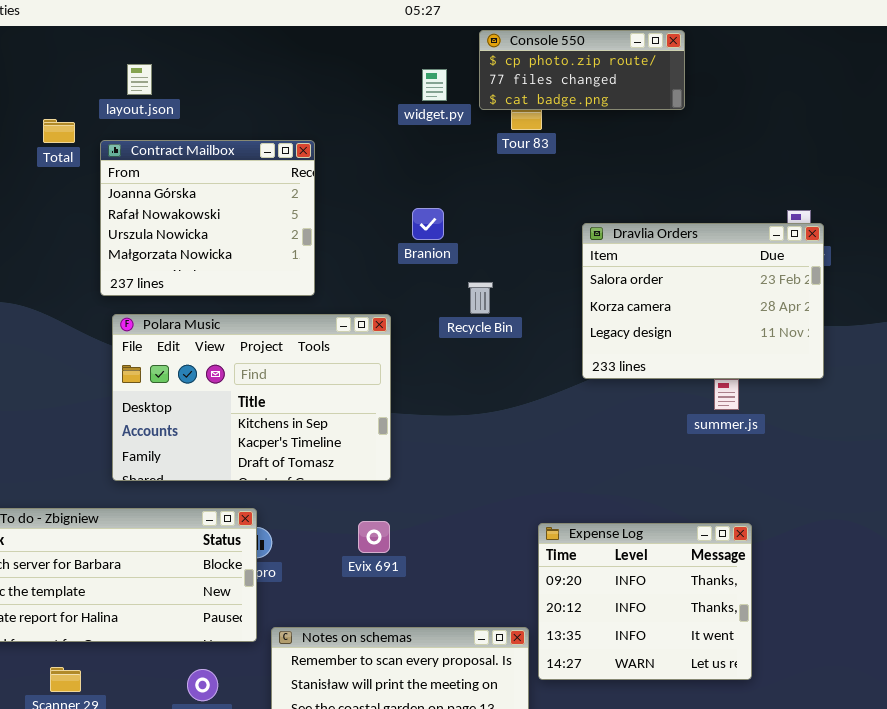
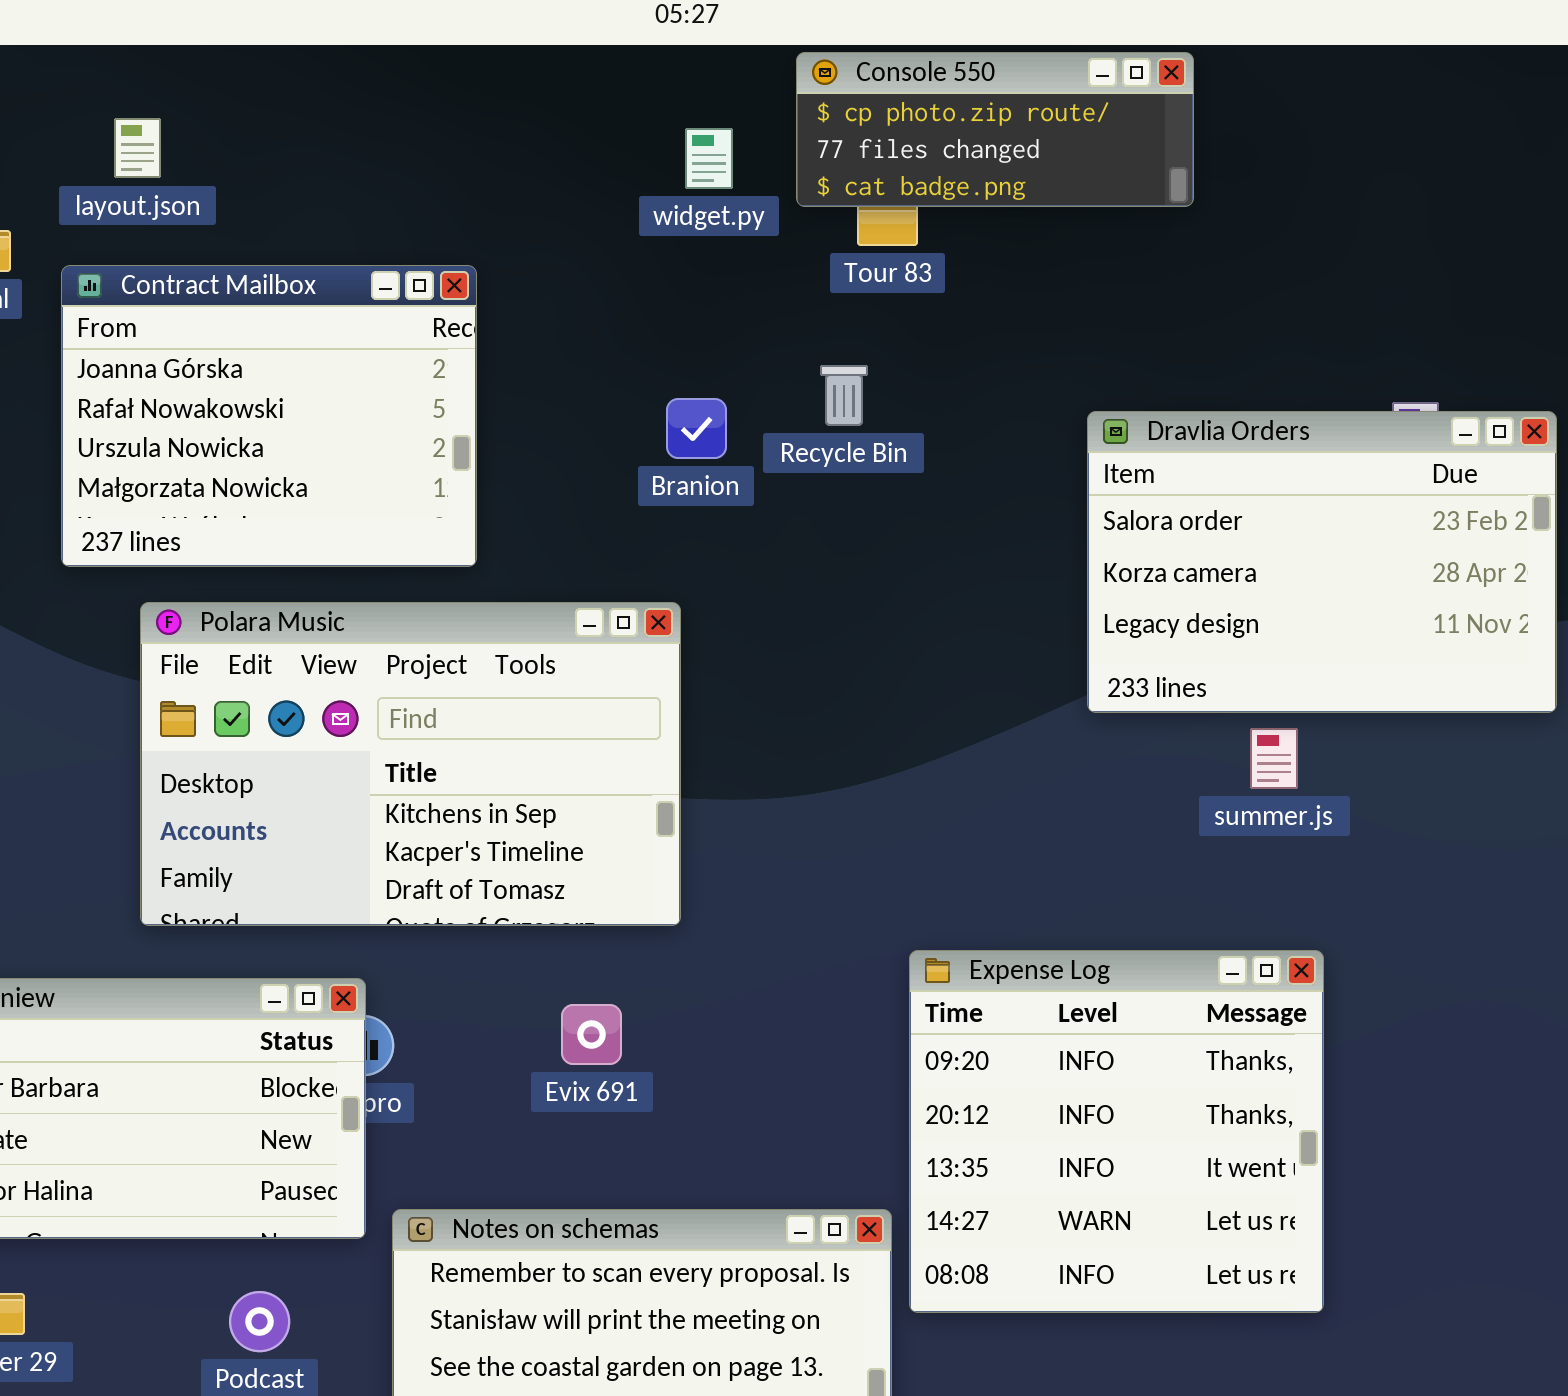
Dravlia Orders: [582,223,824,379] -> [1087,411,1557,713], moved
Recycle Bin: [468,282,493,314] -> [820,365,868,426], moved
Polara Music: [112,314,391,481] -> [140,602,681,926], moved
Expense Log: [538,523,752,680] -> [909,950,1324,1313], resized

